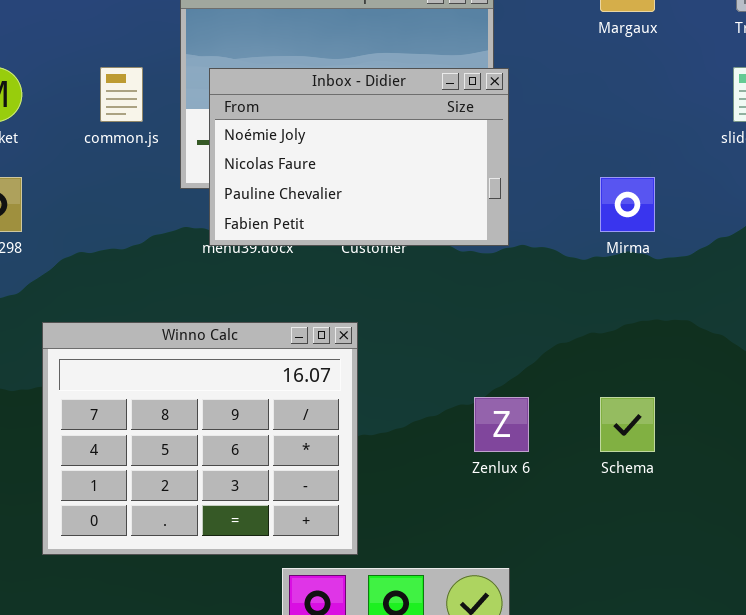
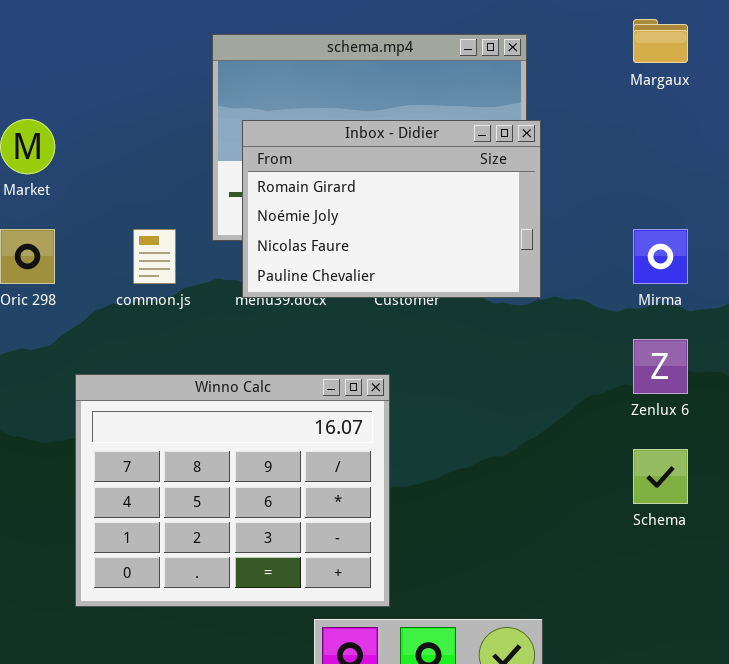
common.js: [100,67,143,122] -> [133,229,176,284], moved
Inbox - Didier: [209,68,509,246] -> [242,120,541,298], scrolled up 1 row
Zenlux 6: [474,397,529,452] -> [633,339,688,394], moved

